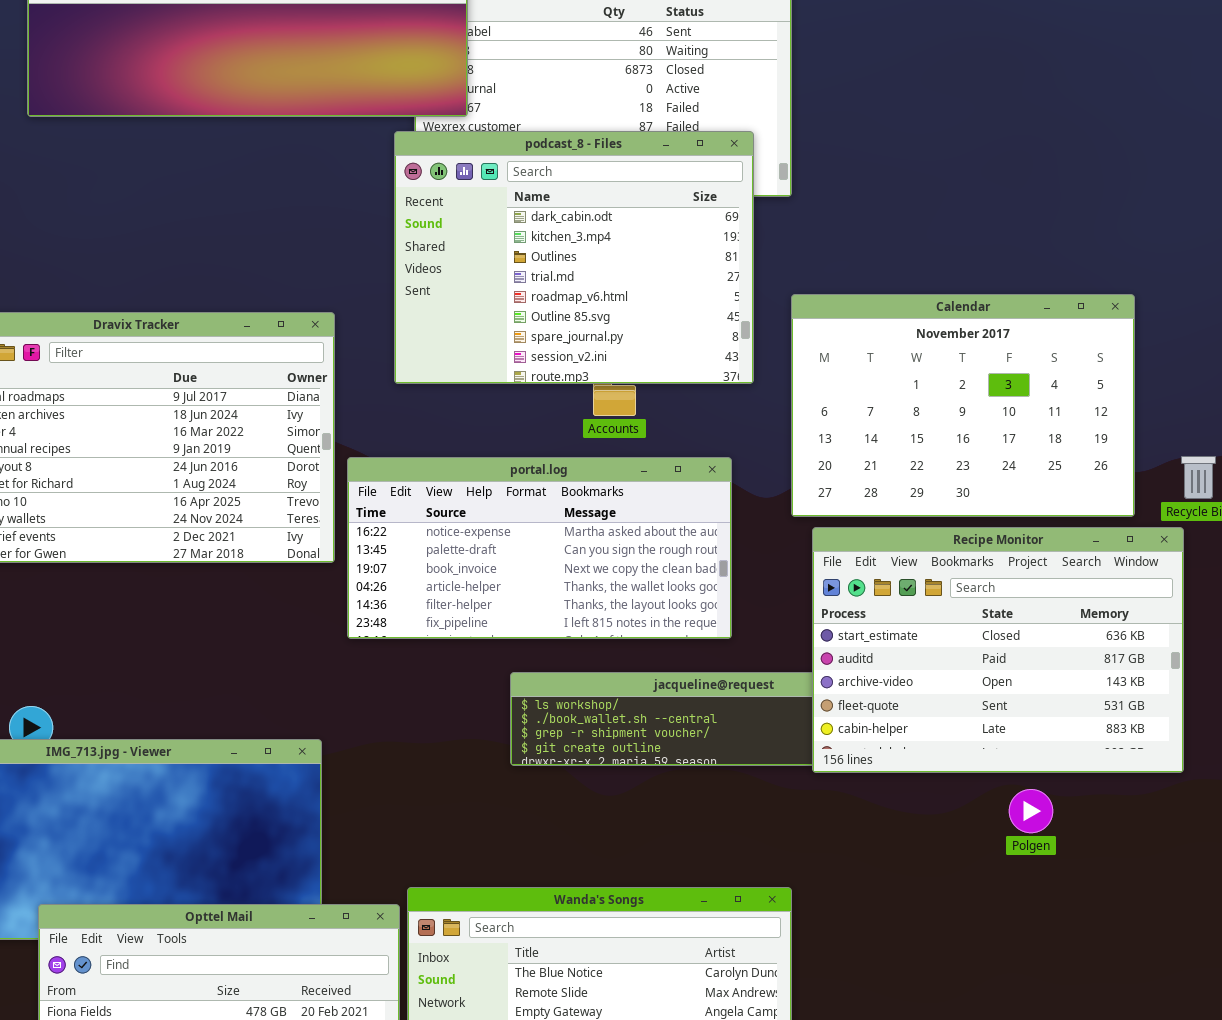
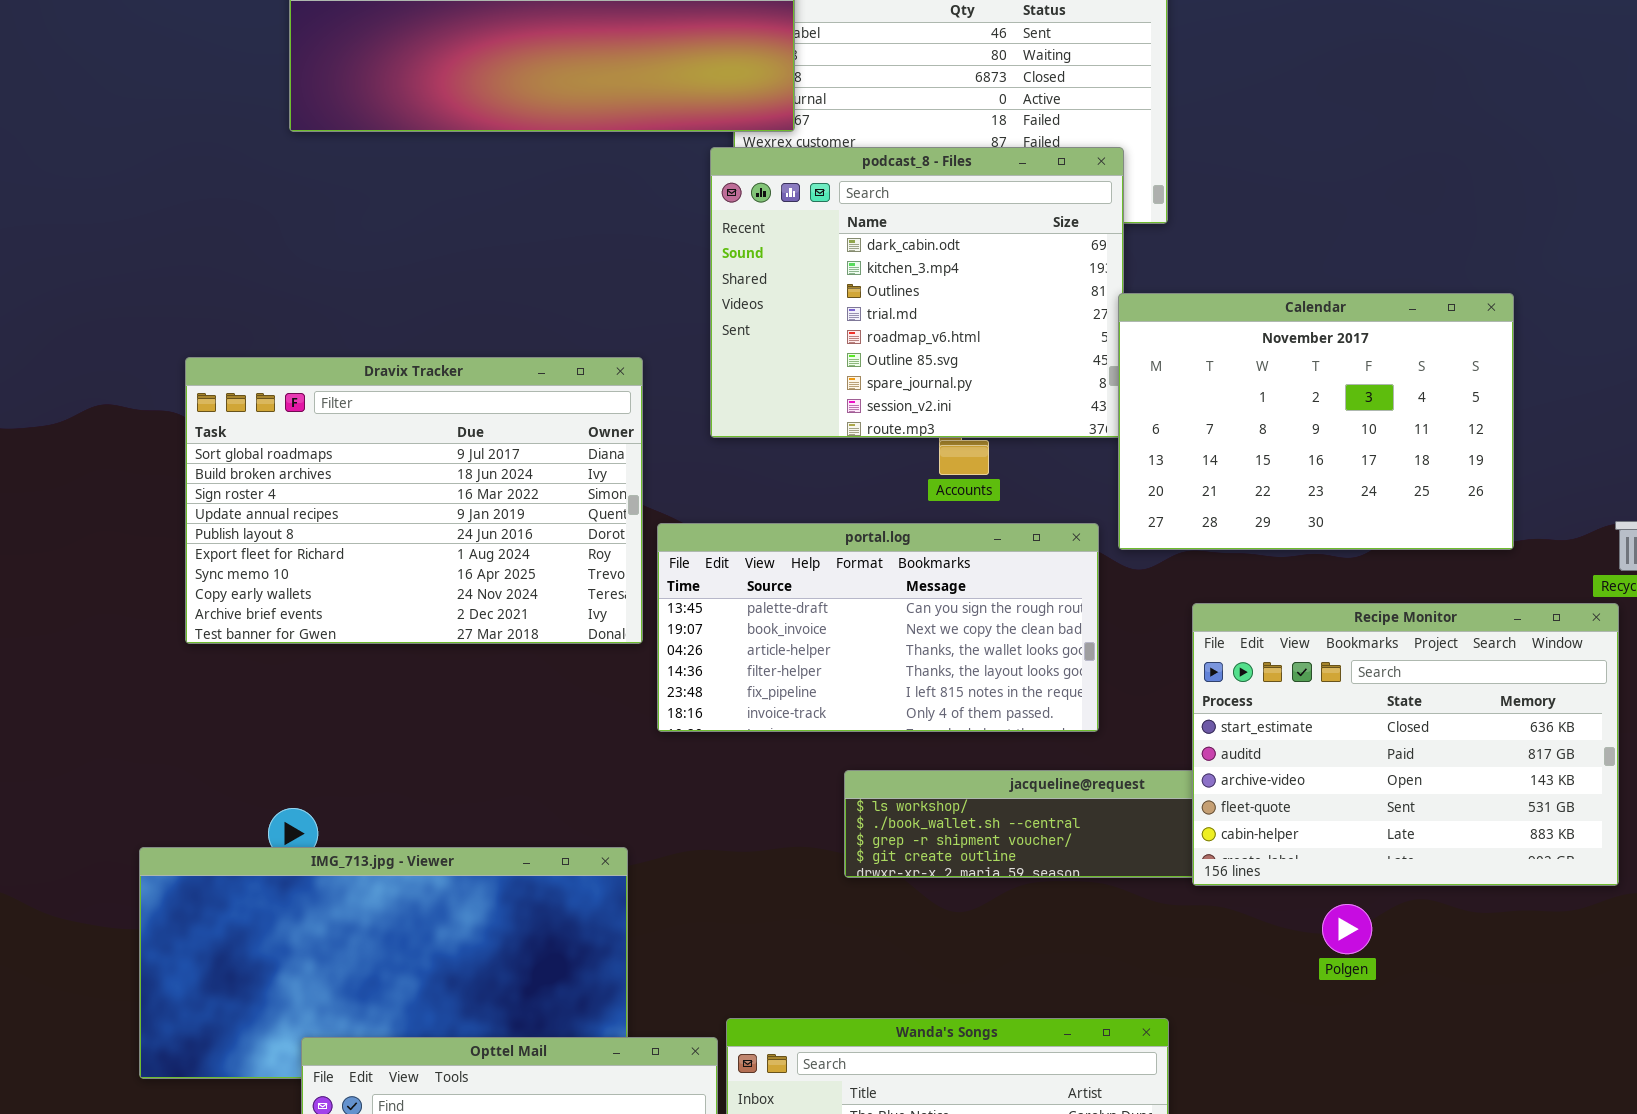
Calendar: [791,294,1135,517] -> [1118,293,1514,550], moved
portal.log: [347,457,732,639] -> [657,523,1099,732], scrolled down 1 row
Polgen: [1009,789,1053,833] -> [1322,904,1372,954], moved

